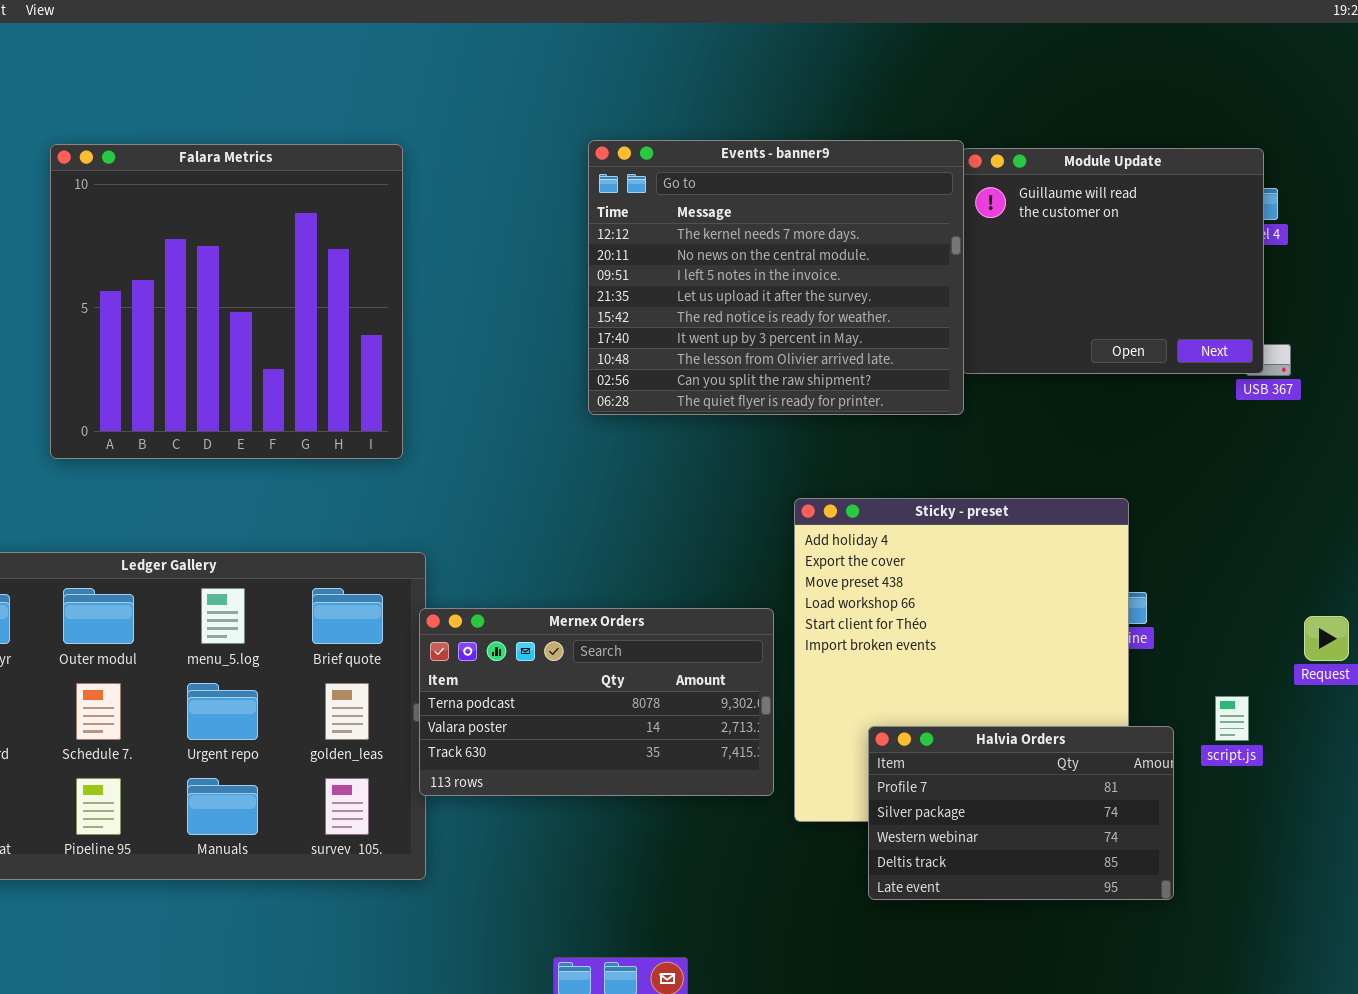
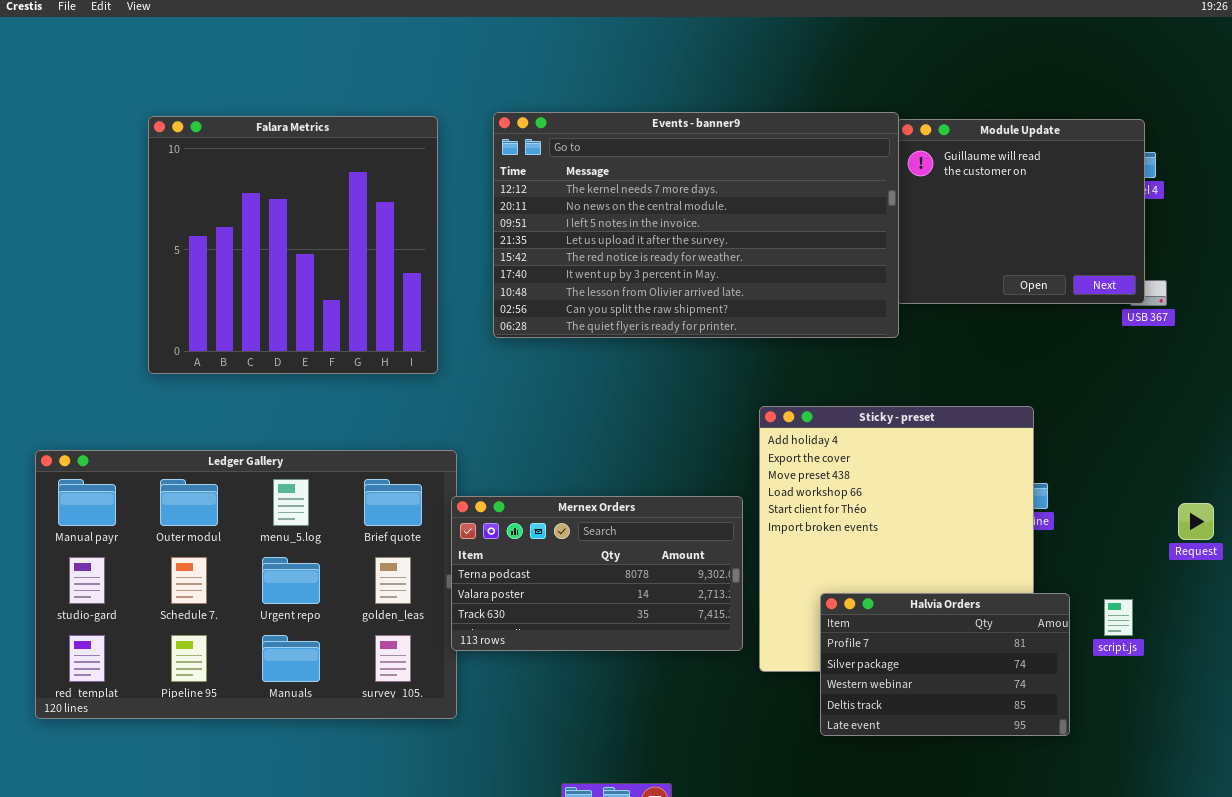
Events - banner9: [588,140,964,415] -> [493,112,899,338], resized
script.js: [1215,696,1249,741] -> [1104,599,1133,636], moved

